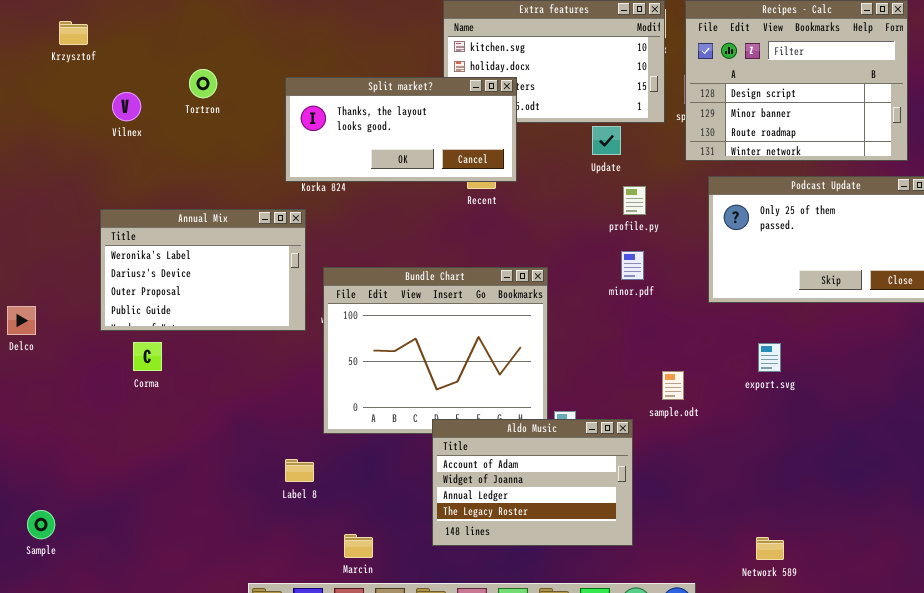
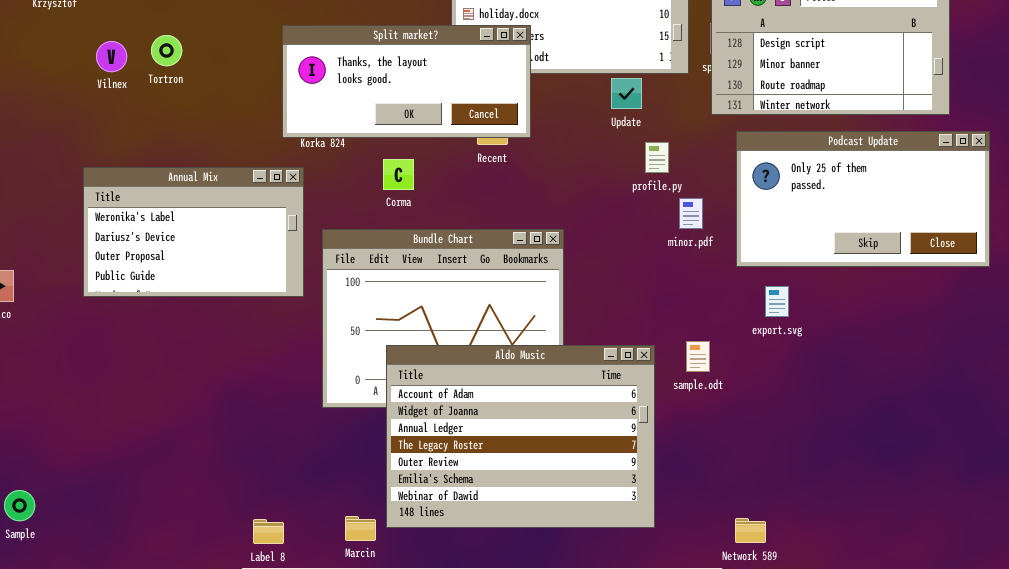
Tortron: [189,69,217,98] -> [151,35,182,66], moved
minor.pdf: [621,251,644,280] -> [679,198,703,229], moved
Corma: [133,342,162,371] -> [383,159,414,190], moved
export.svg: [758,343,781,372] -> [765,286,789,317], moved
Aldo Music: [432,419,633,546] -> [386,345,655,528], resized
Label 8: [285,459,314,482] -> [253,519,284,544], moved
Network 589: [756,537,784,560] -> [735,518,766,543], moved

